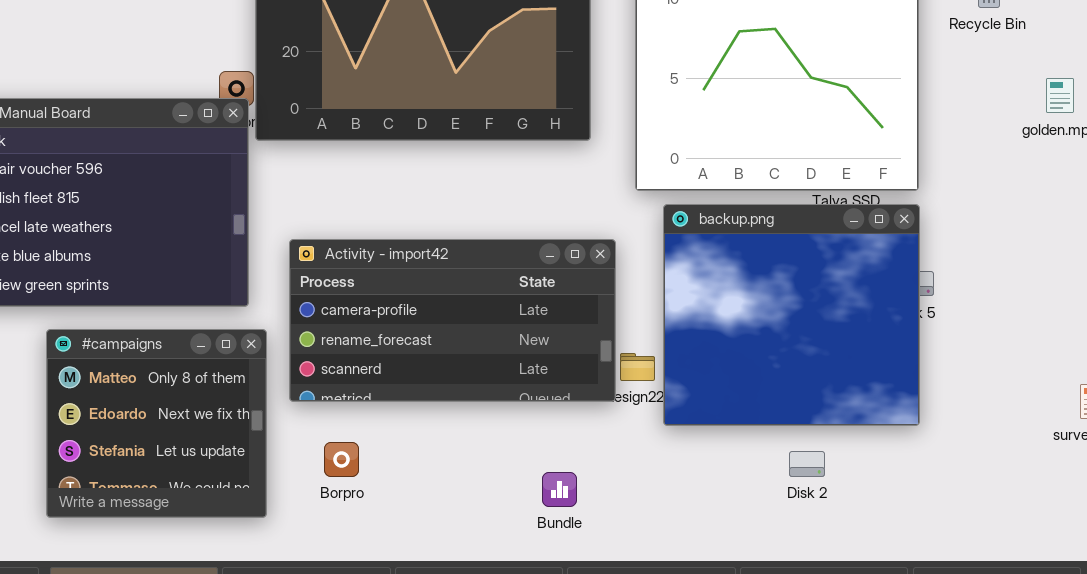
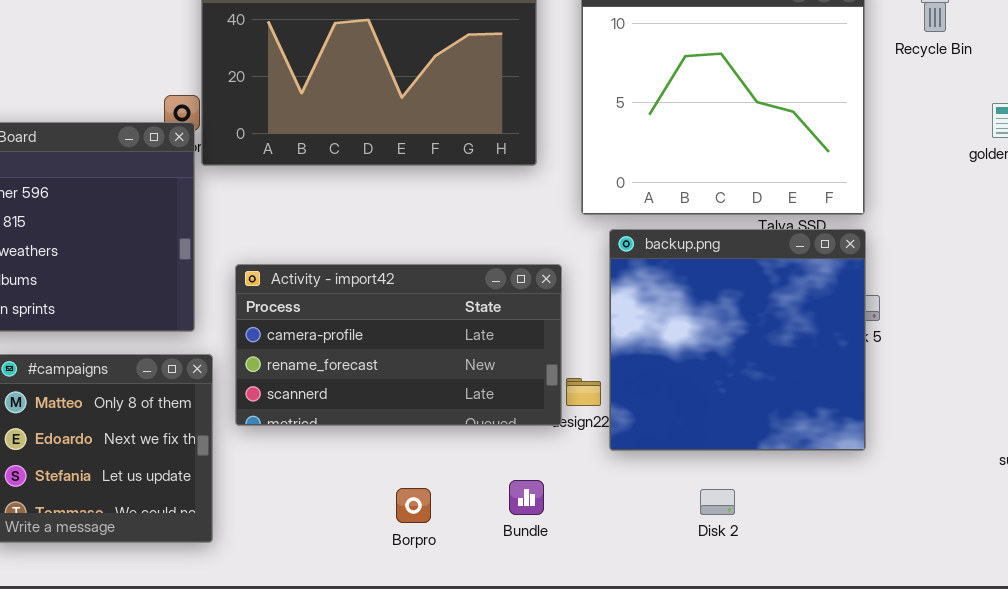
Borpro: [324,442,359,477] -> [396,488,431,523], moved
Disk 2: [789,451,825,477] -> [700,489,735,515], moved
Bundle: [542,472,577,507] -> [509,480,544,515], moved

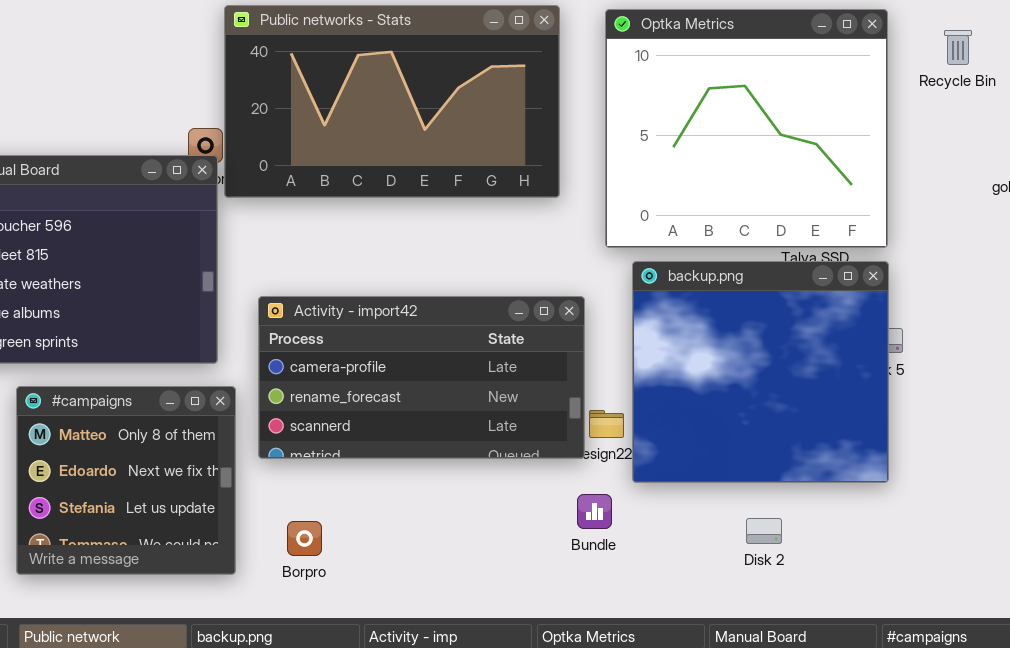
Bundle: [509,480,544,515] -> [577,494,612,529], moved
Borpro: [396,488,431,523] -> [287,521,322,556], moved
Disk 2: [700,489,735,515] -> [746,518,782,544], moved

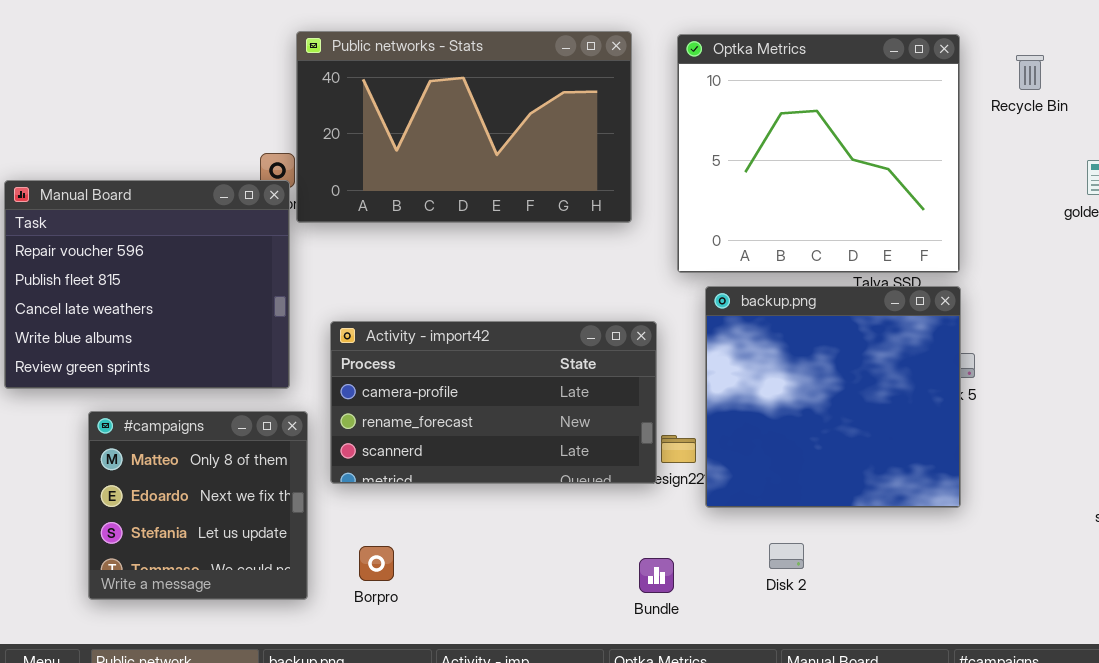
Bundle: [577,494,612,529] -> [639,558,674,593], moved
Disk 2: [746,518,782,544] -> [769,543,804,569], moved

